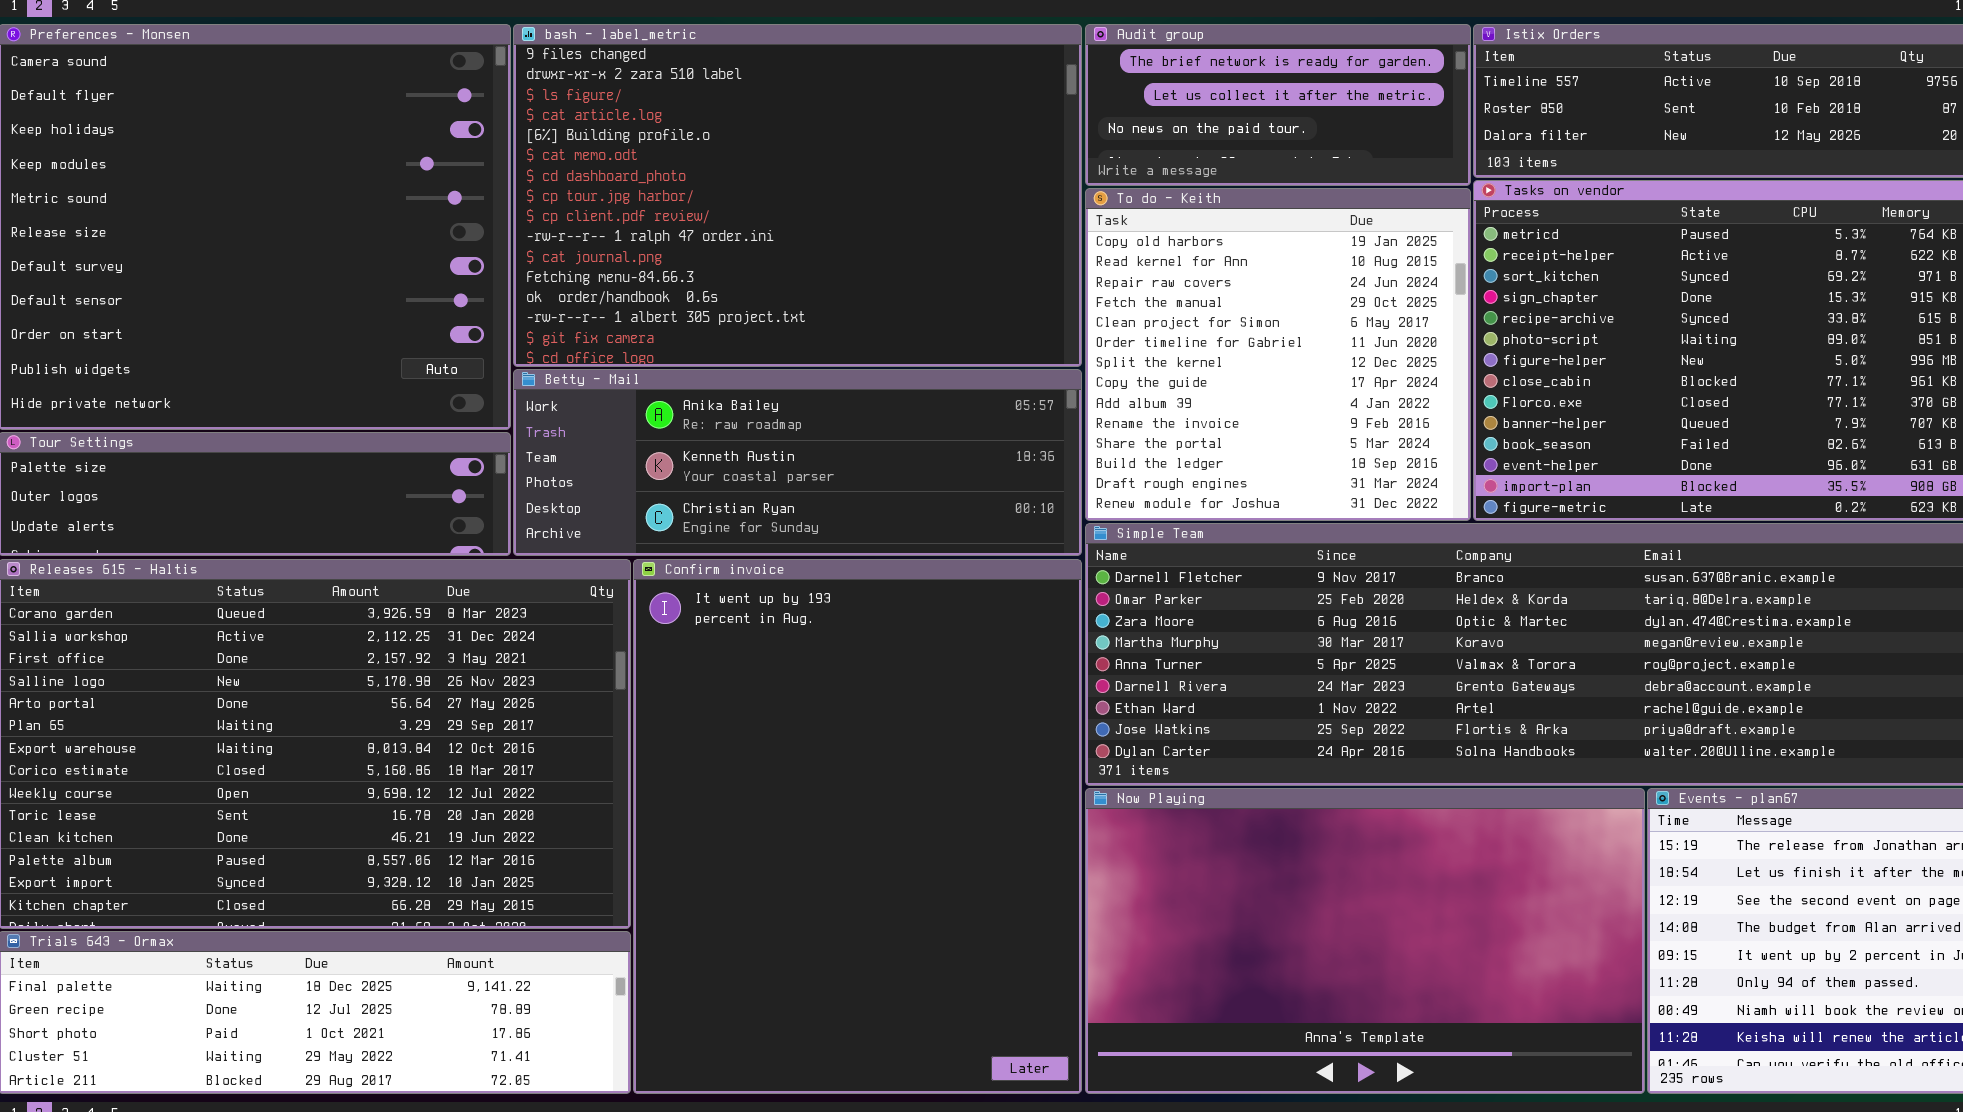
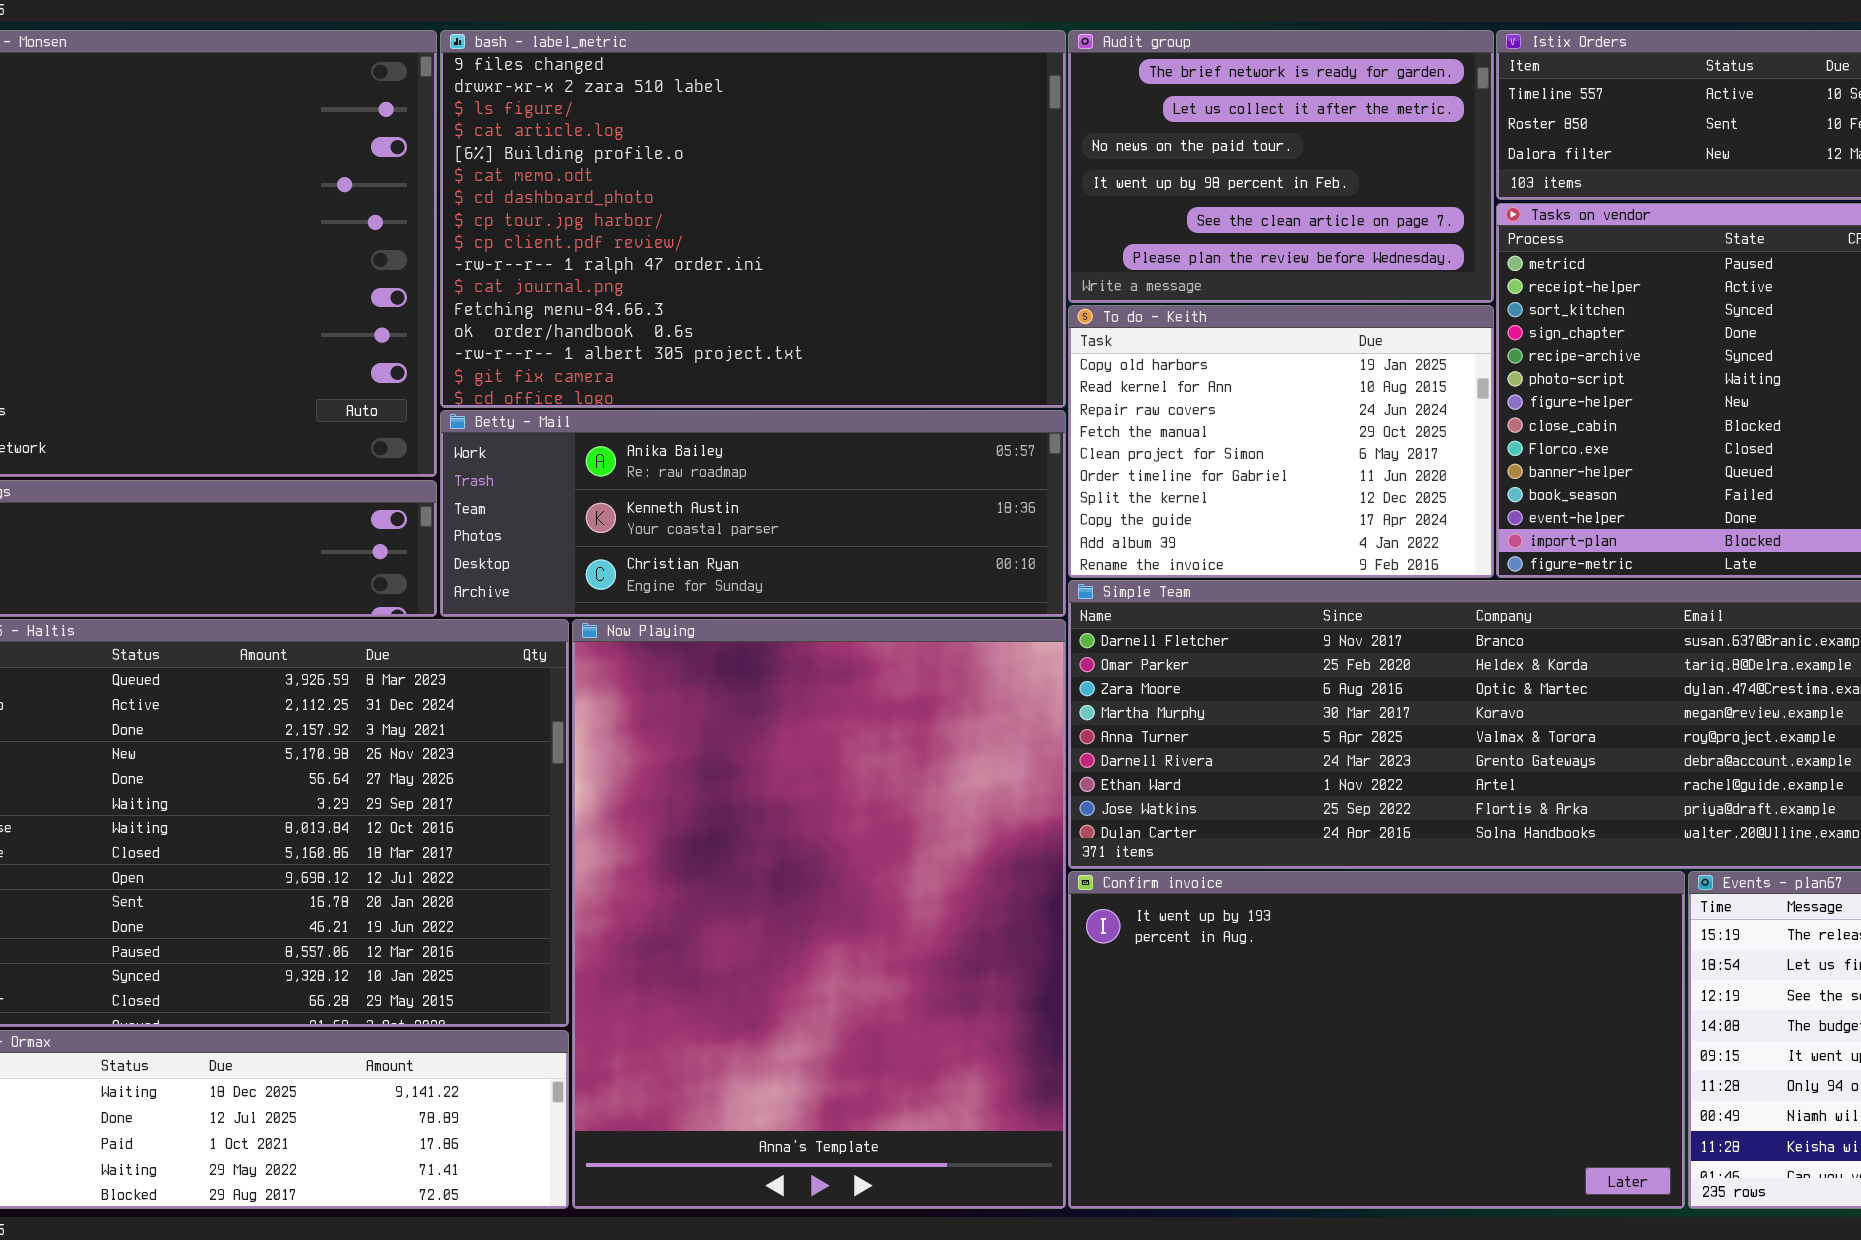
Audit group: [1085,24,1471,186] -> [1068,30,1494,303], resized
To do - Keith: [1085,188,1471,521] -> [1068,305,1494,578], resized
Confirm invoice: [633,559,1082,1094] -> [1068,871,1685,1209], moved, resized
Now Playing: [1085,788,1645,1094] -> [572,619,1066,1209], moved, resized

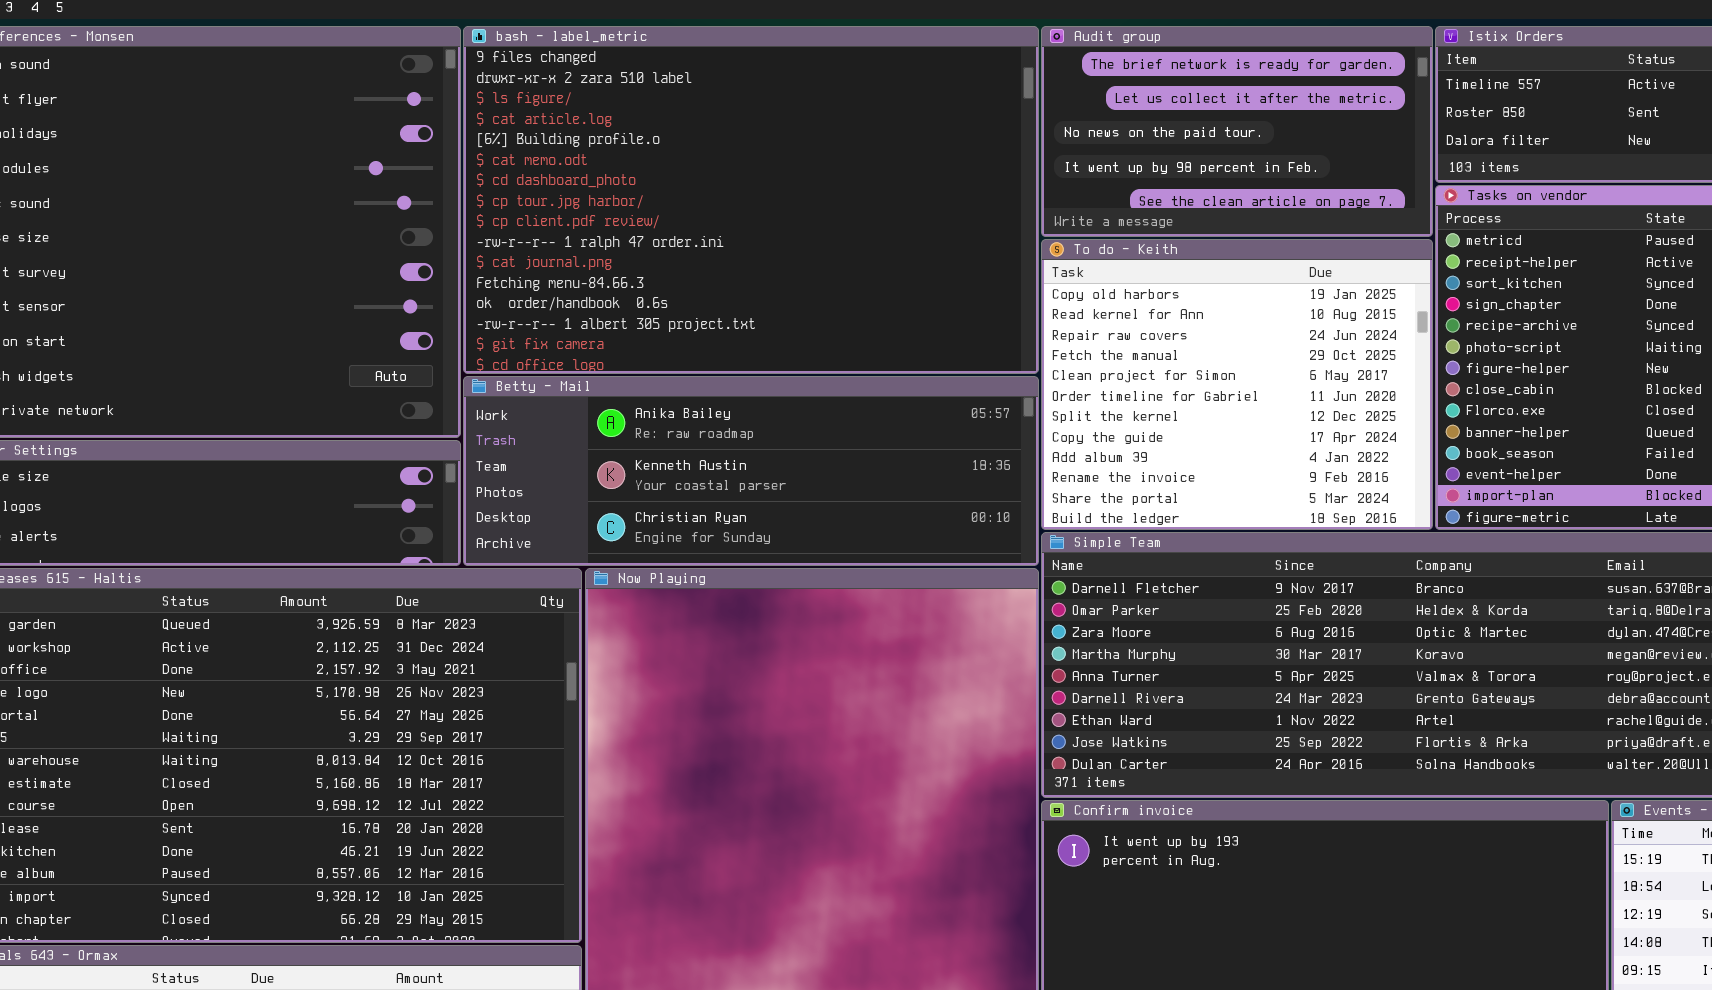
Audit group: [1068,30,1494,303] -> [1041,26,1433,237], resized
To do - Keith: [1068,305,1494,578] -> [1041,239,1433,530], resized

